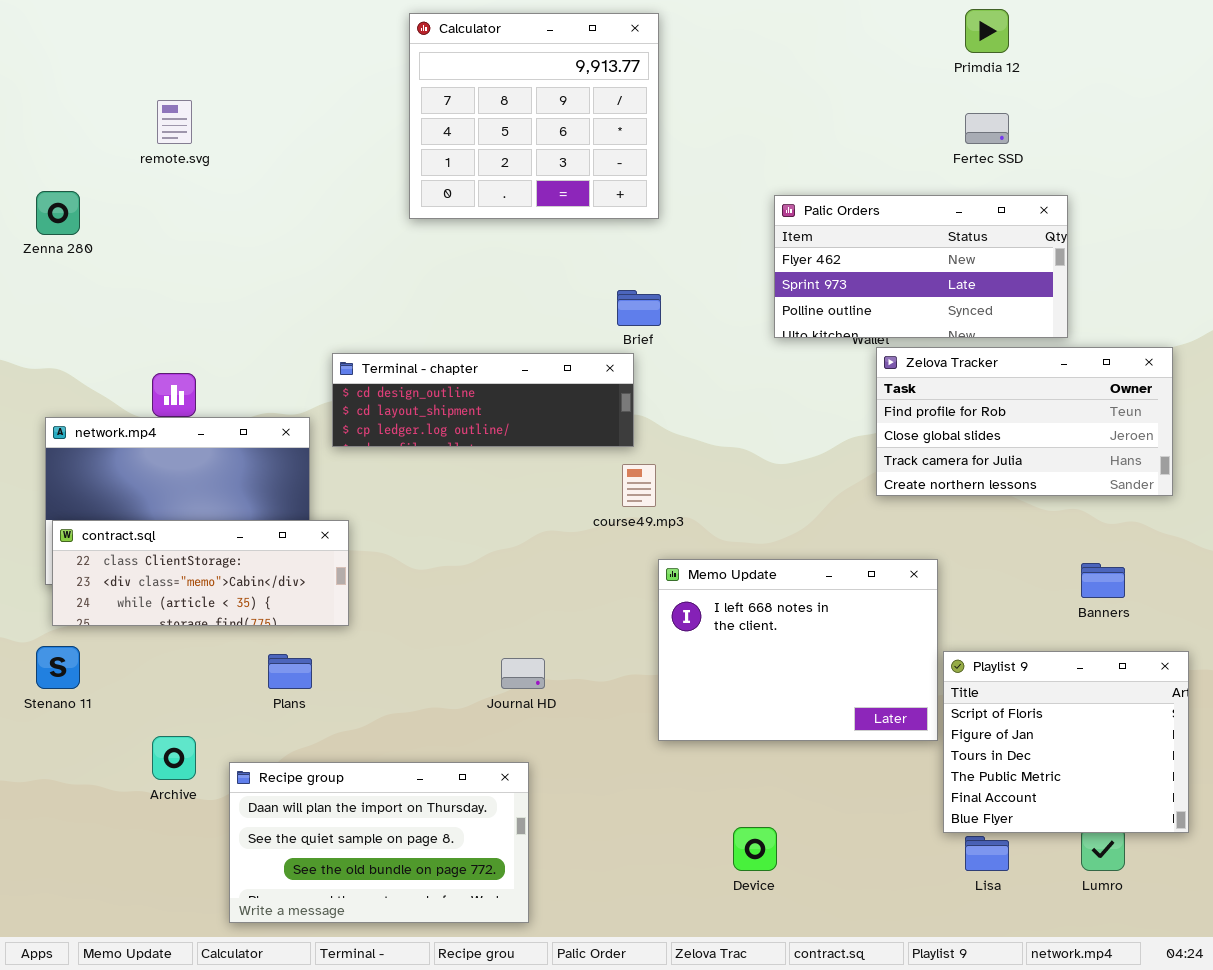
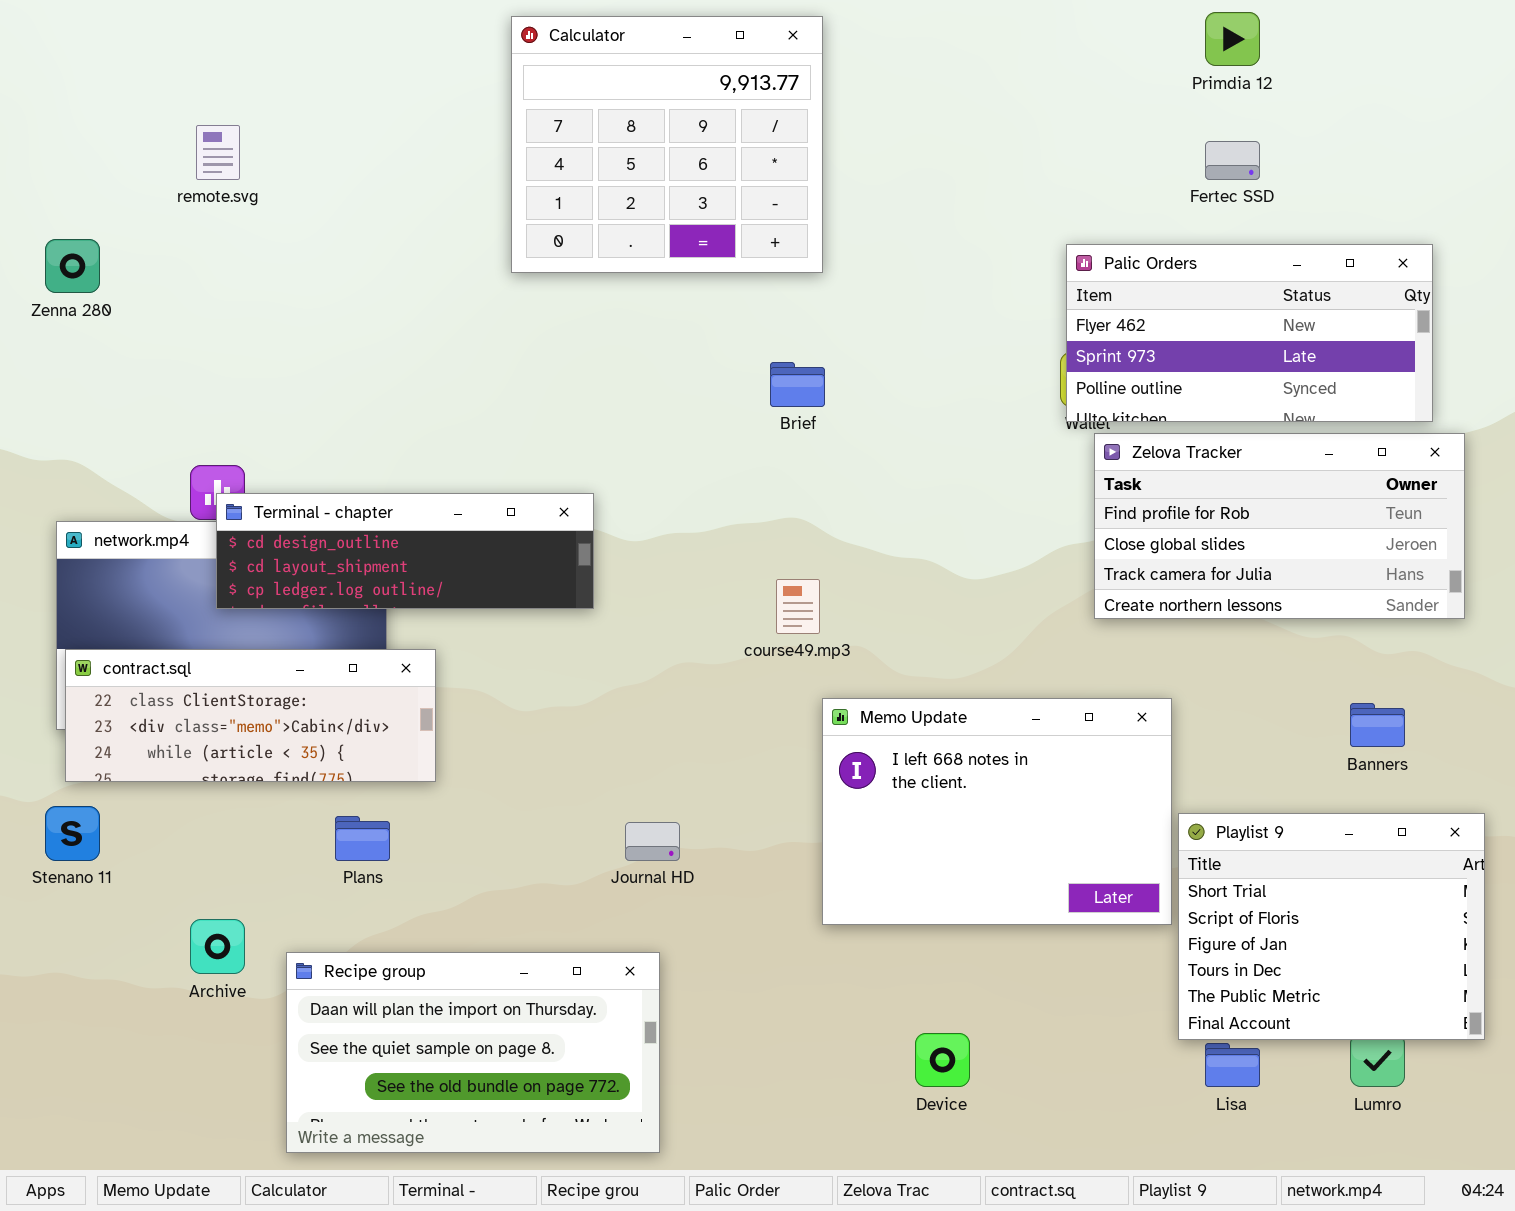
Palic Orders: [774,195,1068,338] -> [1066,244,1433,422], moved
Terminal - chapter: [332,353,634,447] -> [216,493,594,609], moved
Playlist 9: [943,651,1189,833] -> [1178,813,1485,1040], scrolled up 1 row

